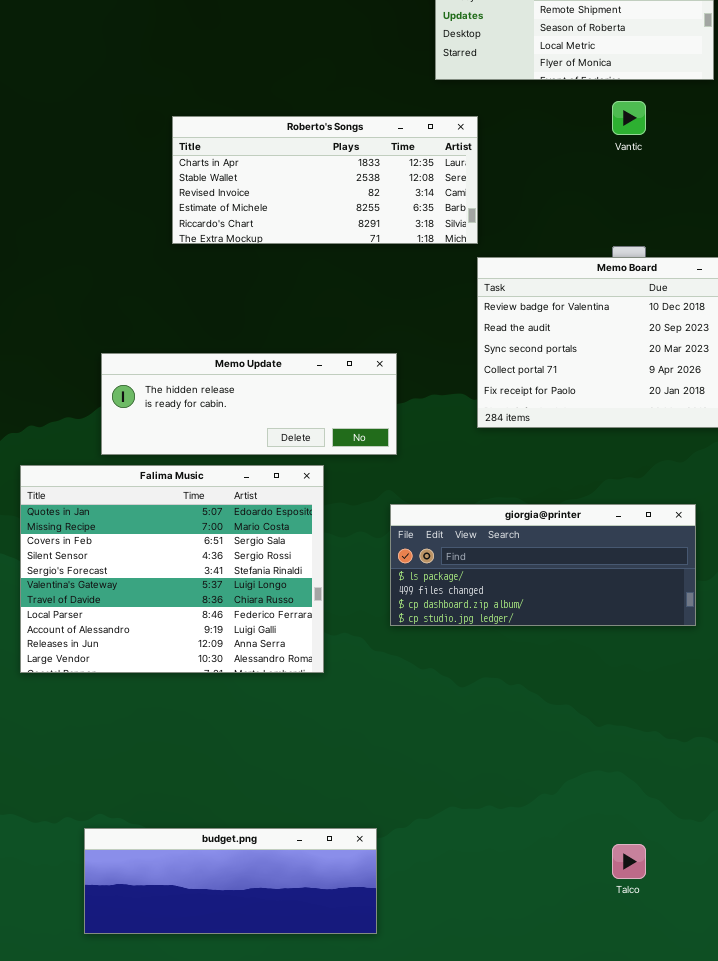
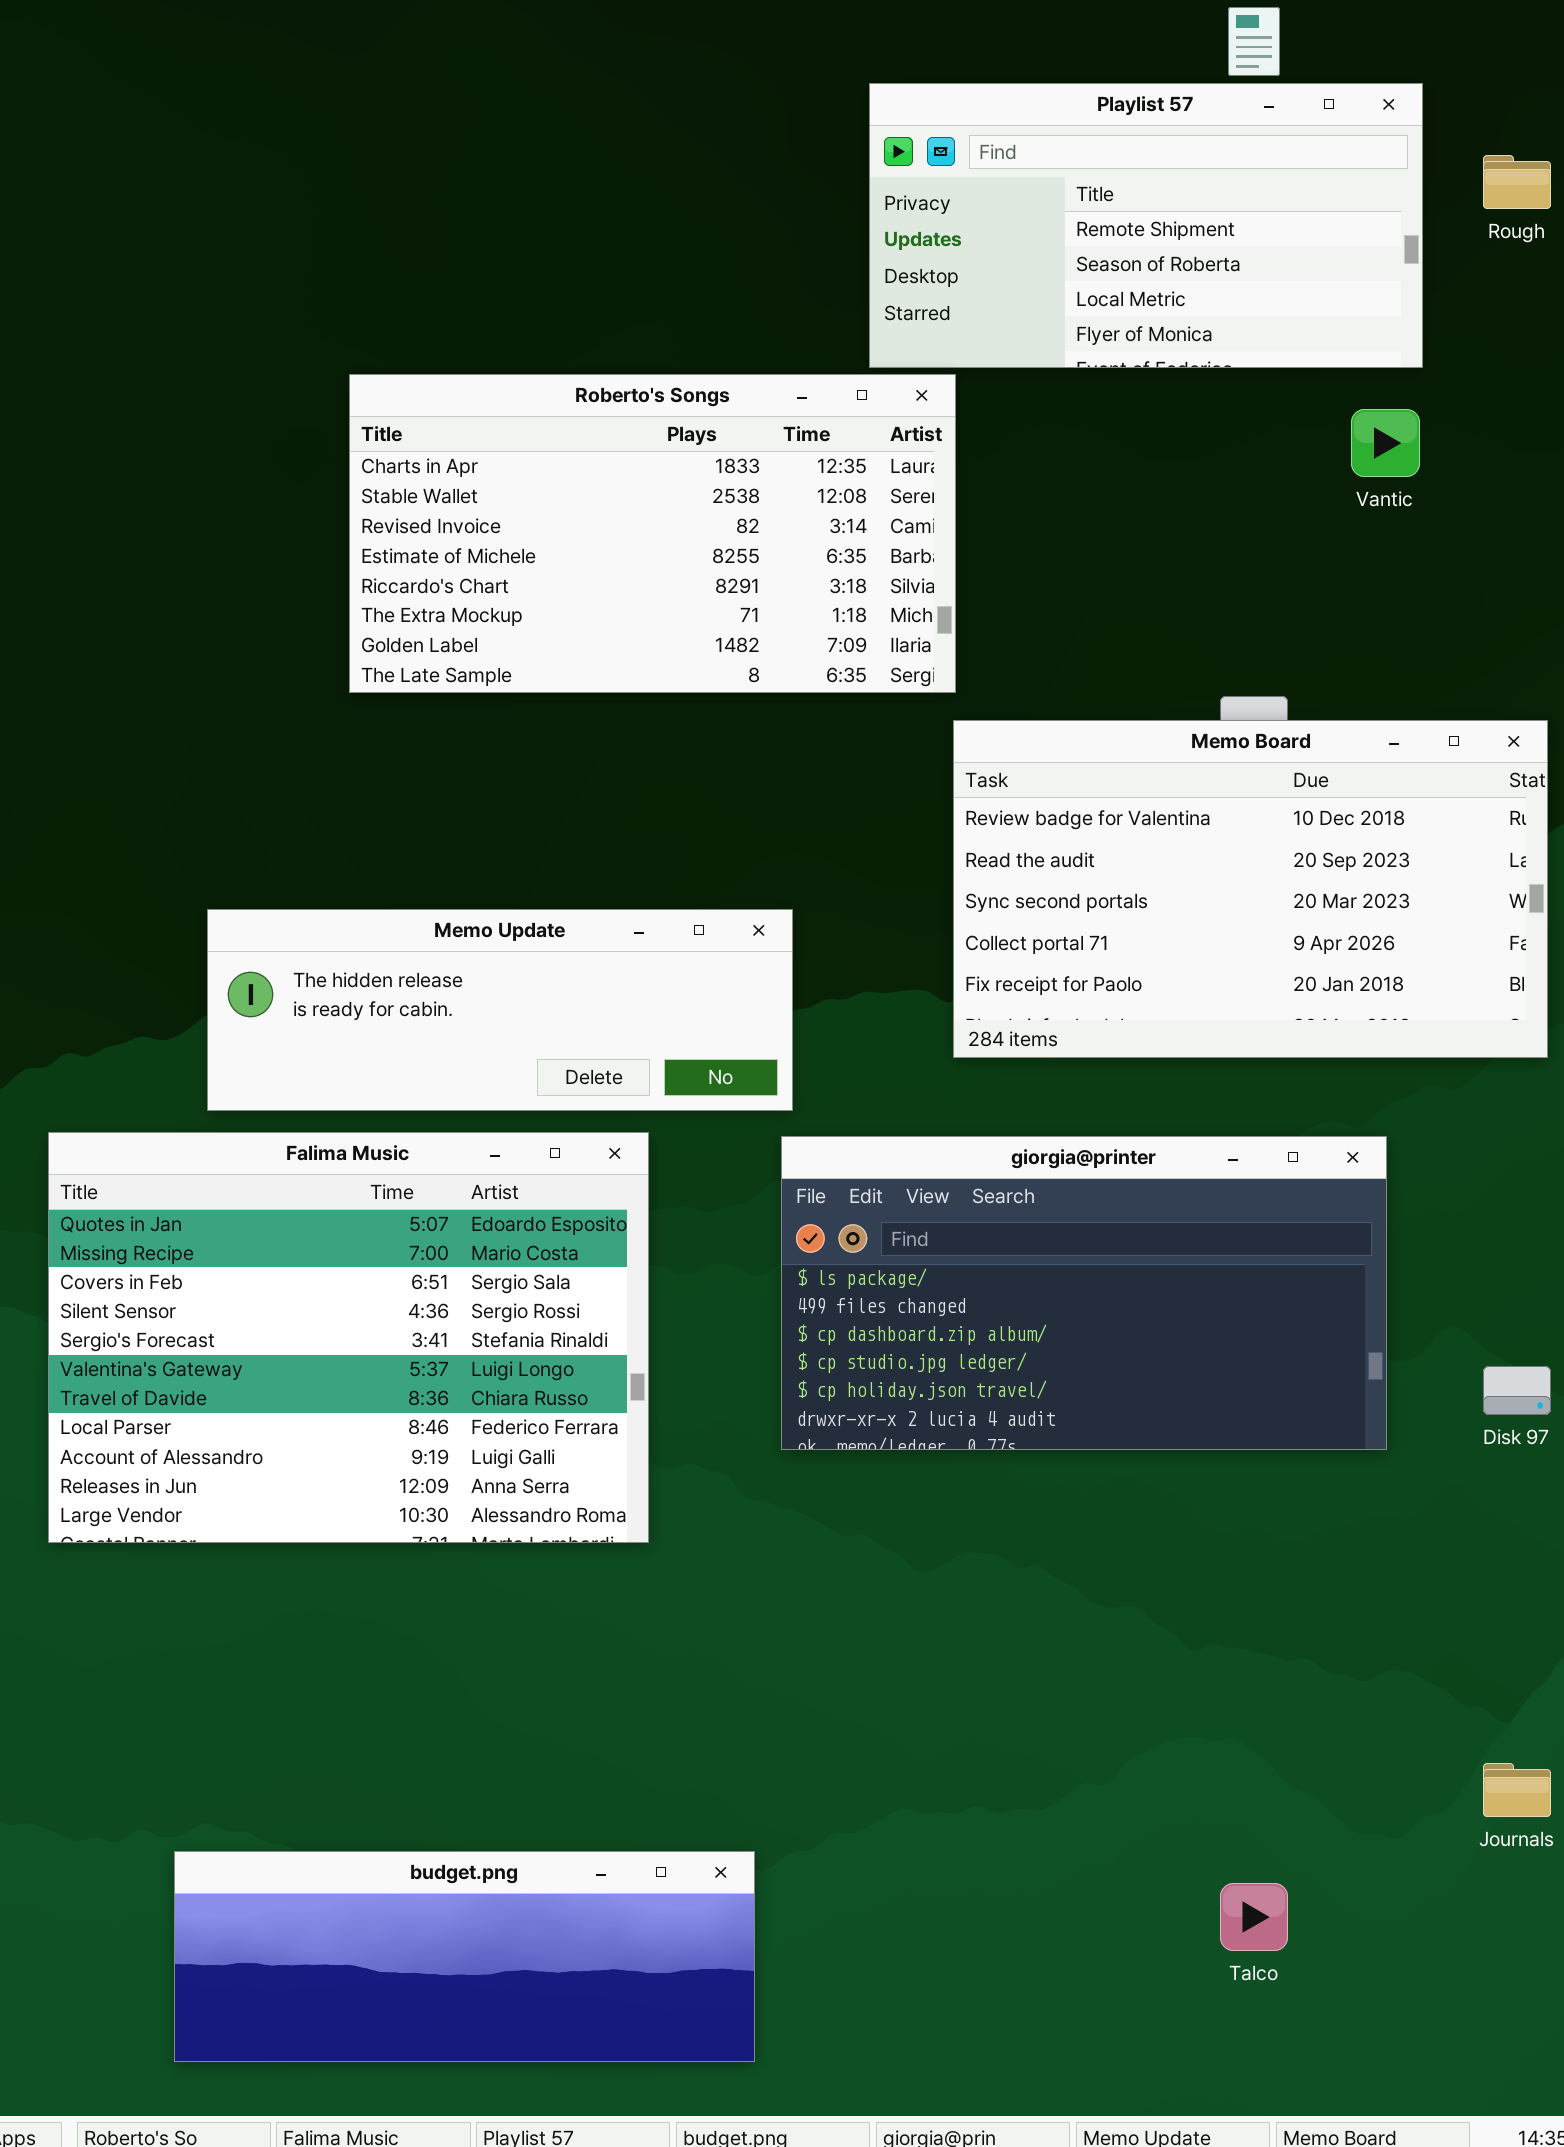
Vantic: [612,101,646,135] -> [1351,409,1420,477], moved
Roberto's Songs: [172,116,478,244] -> [349,374,956,693], resized
giorgia@printer: [390,504,696,626] -> [781,1136,1387,1450], resized

